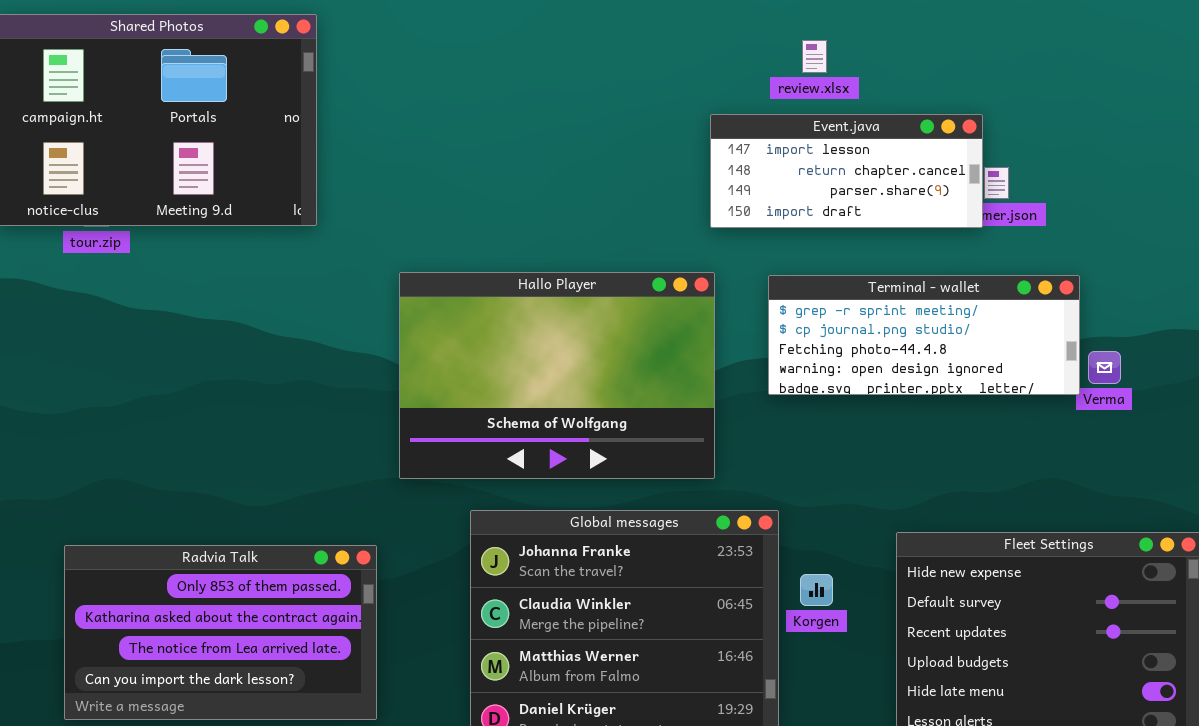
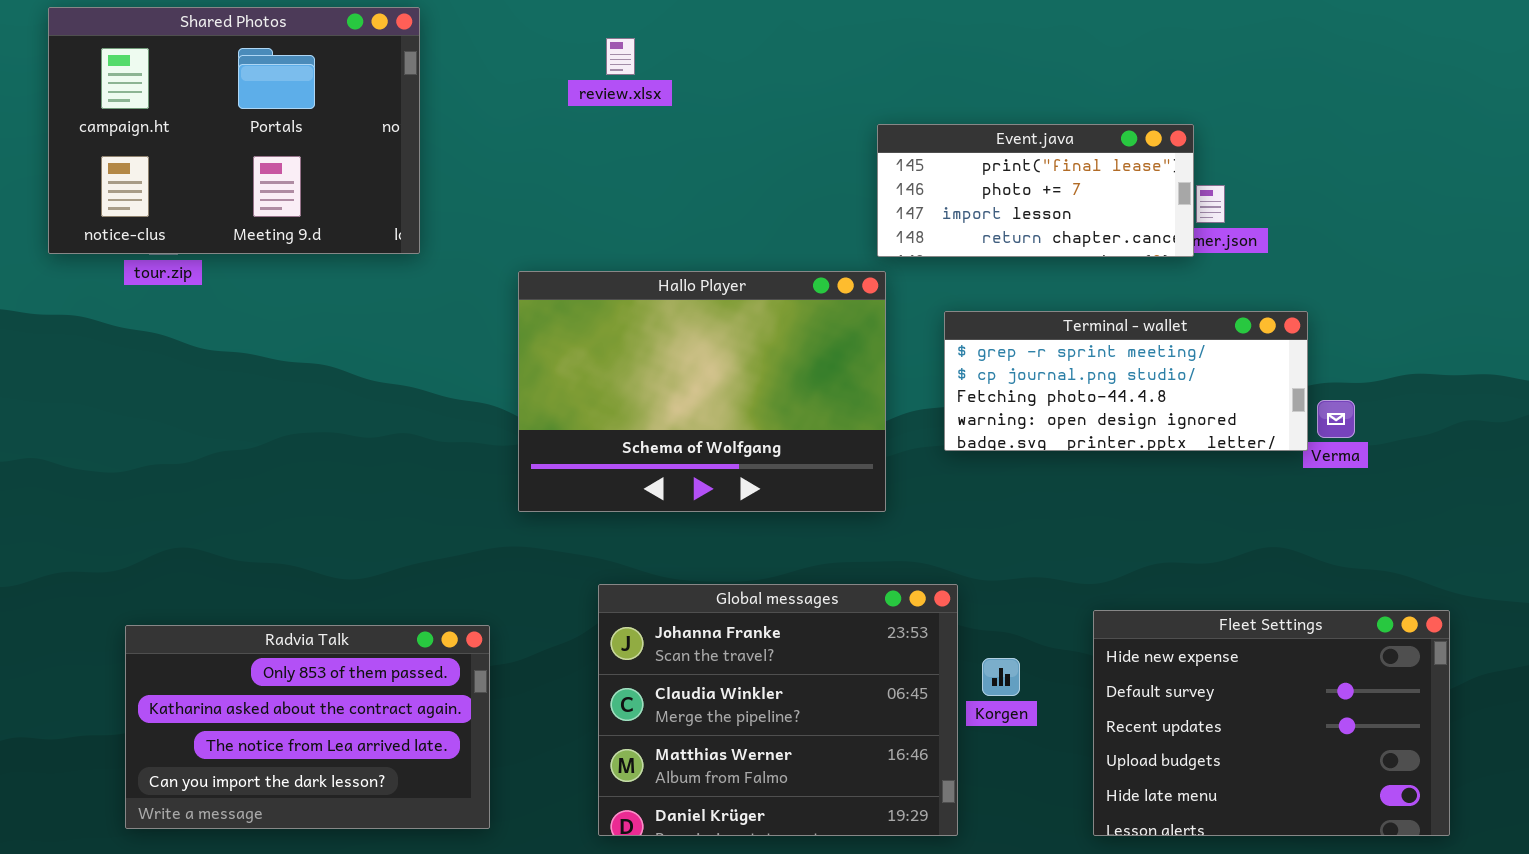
review.xlsx: [802,40,827,73] -> [606,38,635,75], moved
Event.java: [710,114,983,228] -> [877,124,1194,257], scrolled up 2 rows
Hallo Player: [399,272,715,479] -> [518,271,886,512], moved

